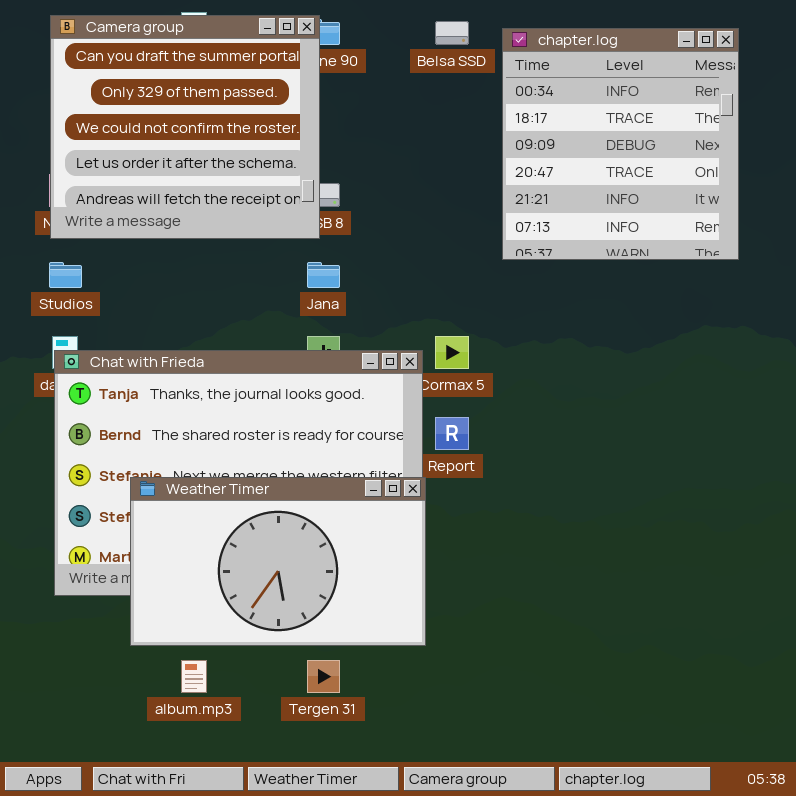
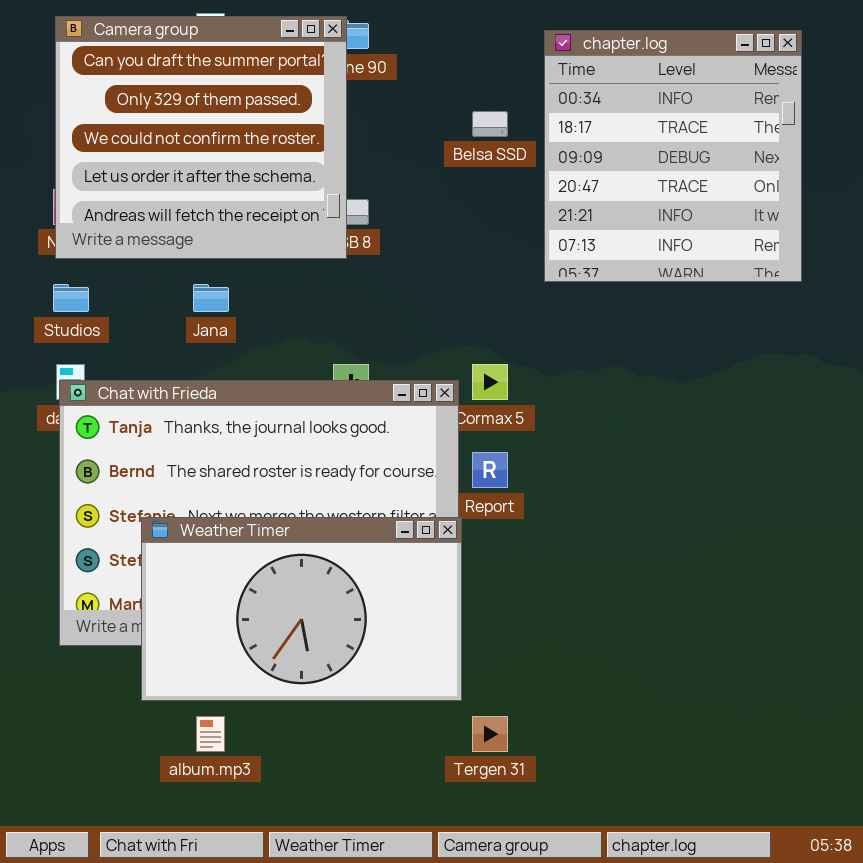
Belsa SSD: [435,21,469,45] -> [472,111,508,137], moved
Jana: [307,262,340,288] -> [193,284,229,312], moved
Tergen 31: [307,660,340,693] -> [472,716,508,752], moved

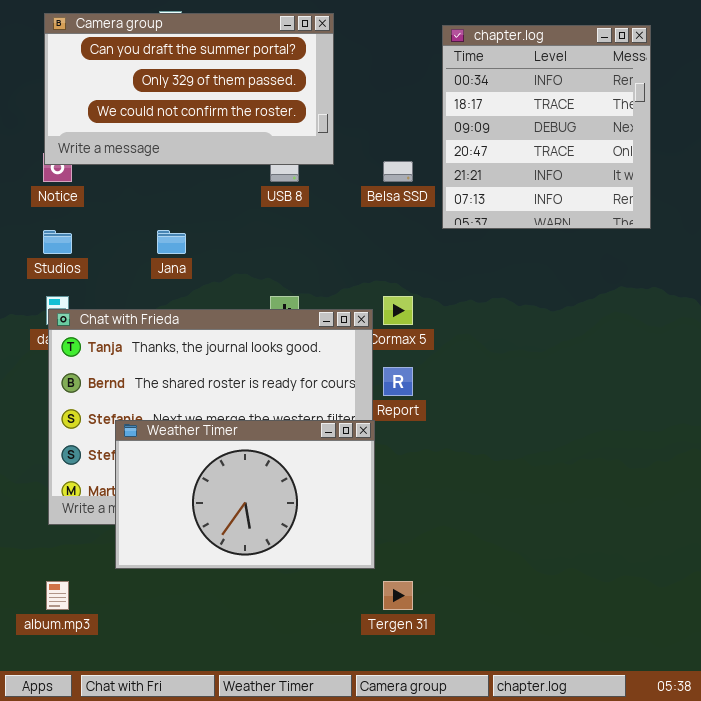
Camera group: [55,16,347,259] -> [44,13,334,165], resized
Belsa SSD: [472,111,508,137] -> [383,161,413,182], moved
album.mp3: [196,716,225,752] -> [46,581,69,610], moved

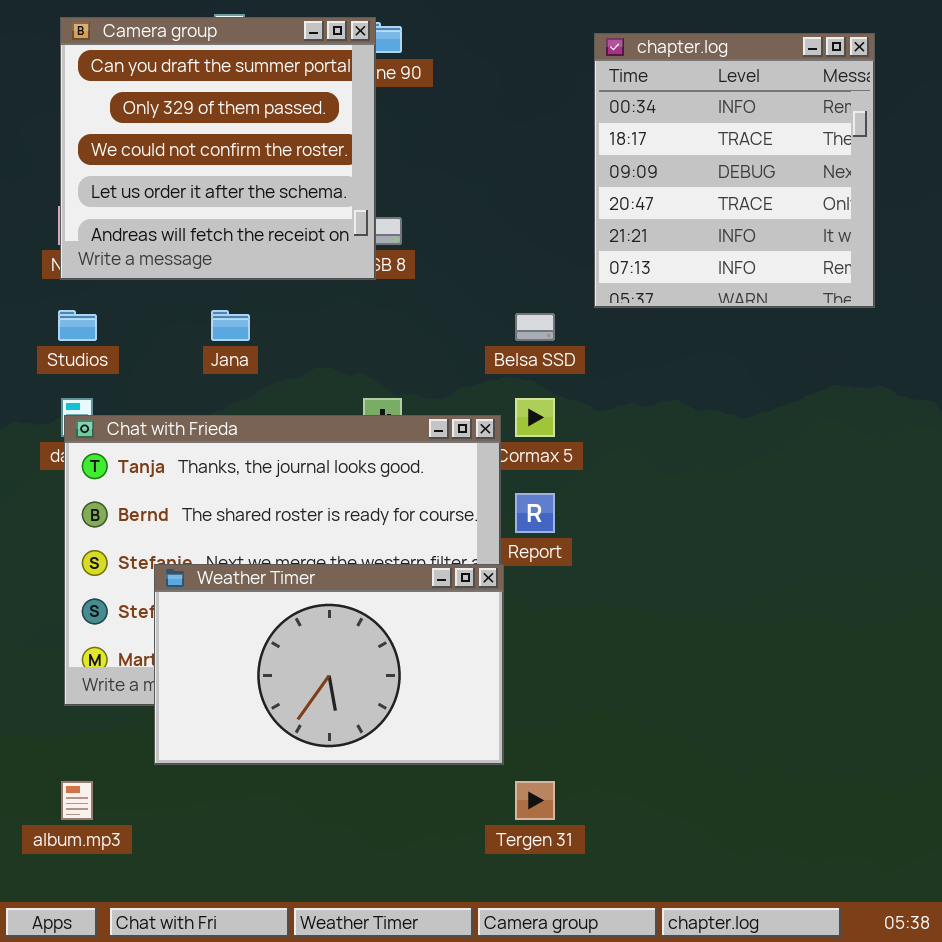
Camera group: [44,13,334,165] -> [60,17,376,280], resized
Belsa SSD: [383,161,413,182] -> [515,313,555,341], moved

